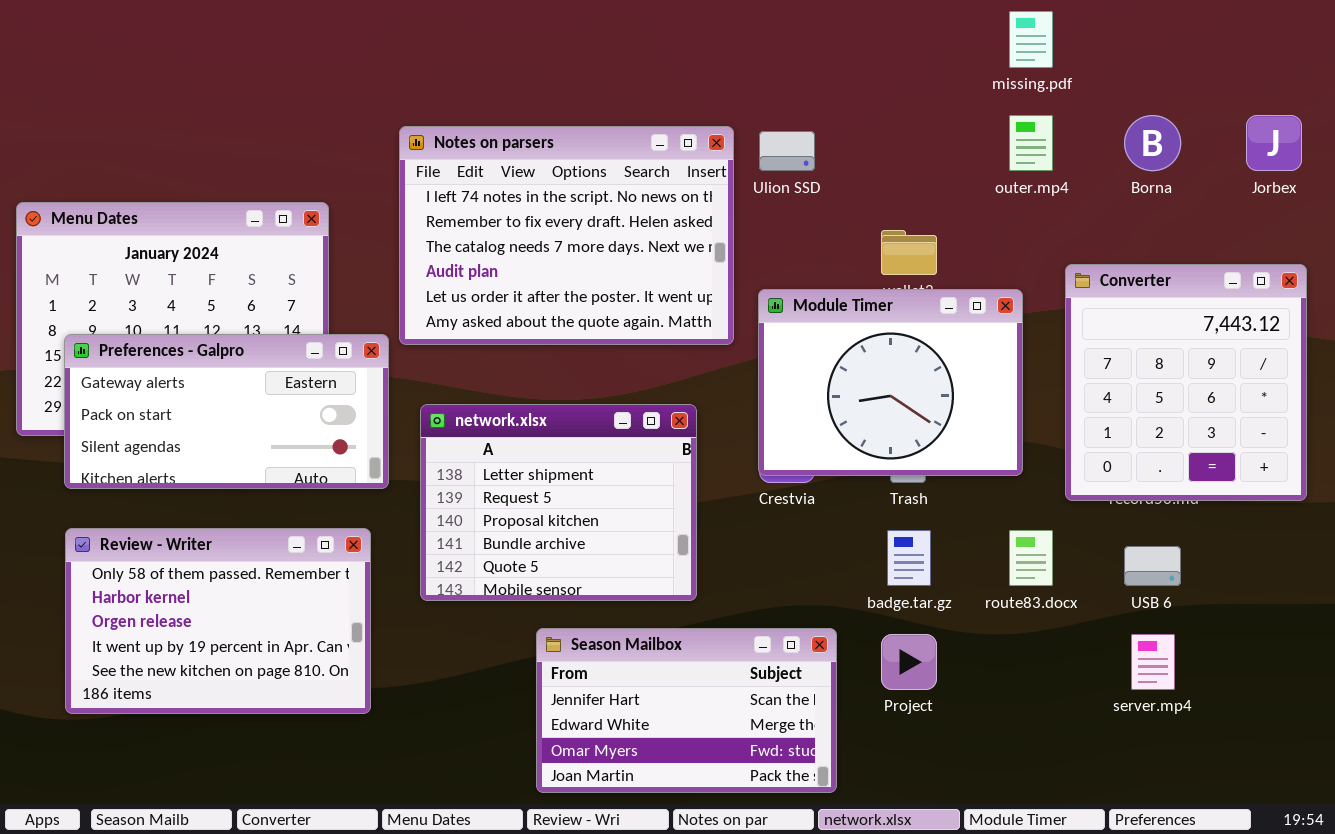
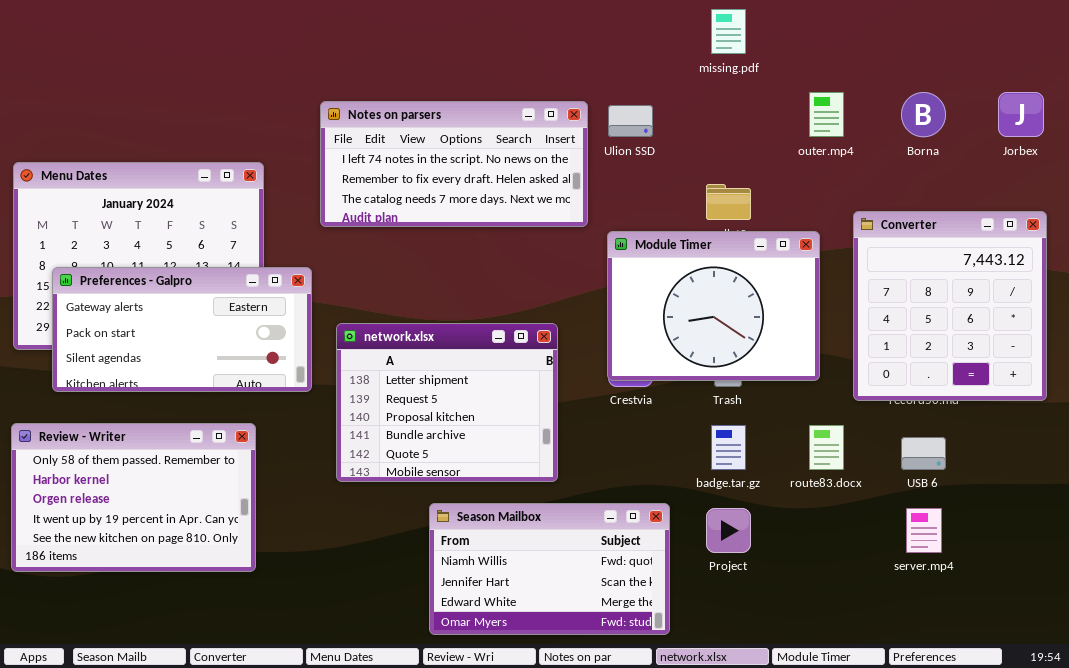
missing.pdf: [1009,11,1053,68] -> [711,9,746,54], moved
Notes on parsers: [399,126,734,345] -> [320,101,588,227], resized
Review - Writer: [65,528,371,714] -> [11,423,256,572], moved
Season Mailbox: [536,628,837,793] -> [429,503,670,635], scrolled up 1 row

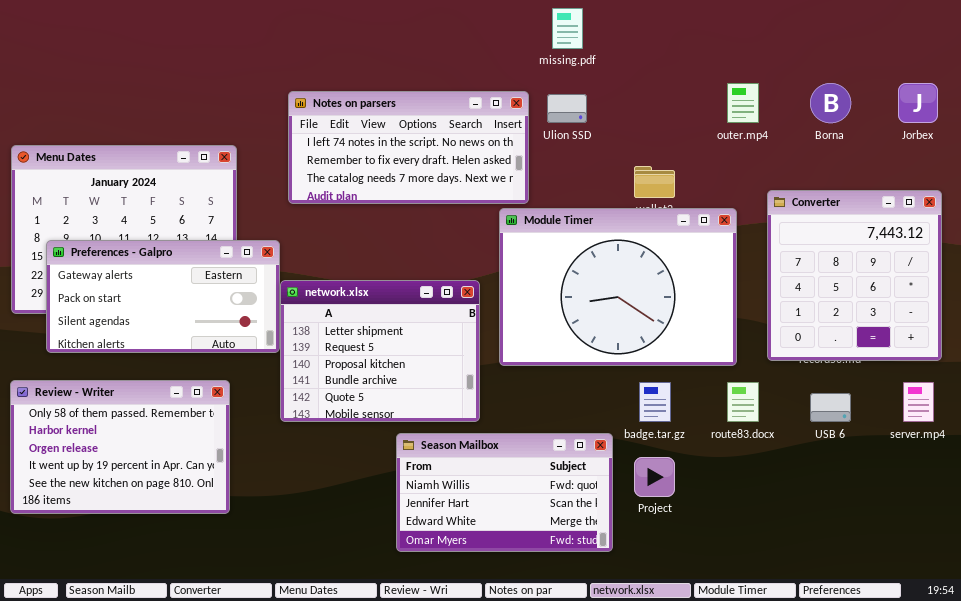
missing.pdf: [711,9,746,54] -> [552,8,583,49], moved
Module Timer: [607,231,820,381] -> [499,208,737,366], resized
network.xlsx: [336,323,558,482] -> [280,280,480,422], moved
Season Mailbox: [429,503,670,635] -> [396,433,613,552], moved
server.mp4: [906,508,942,553] -> [903,382,934,422], moved

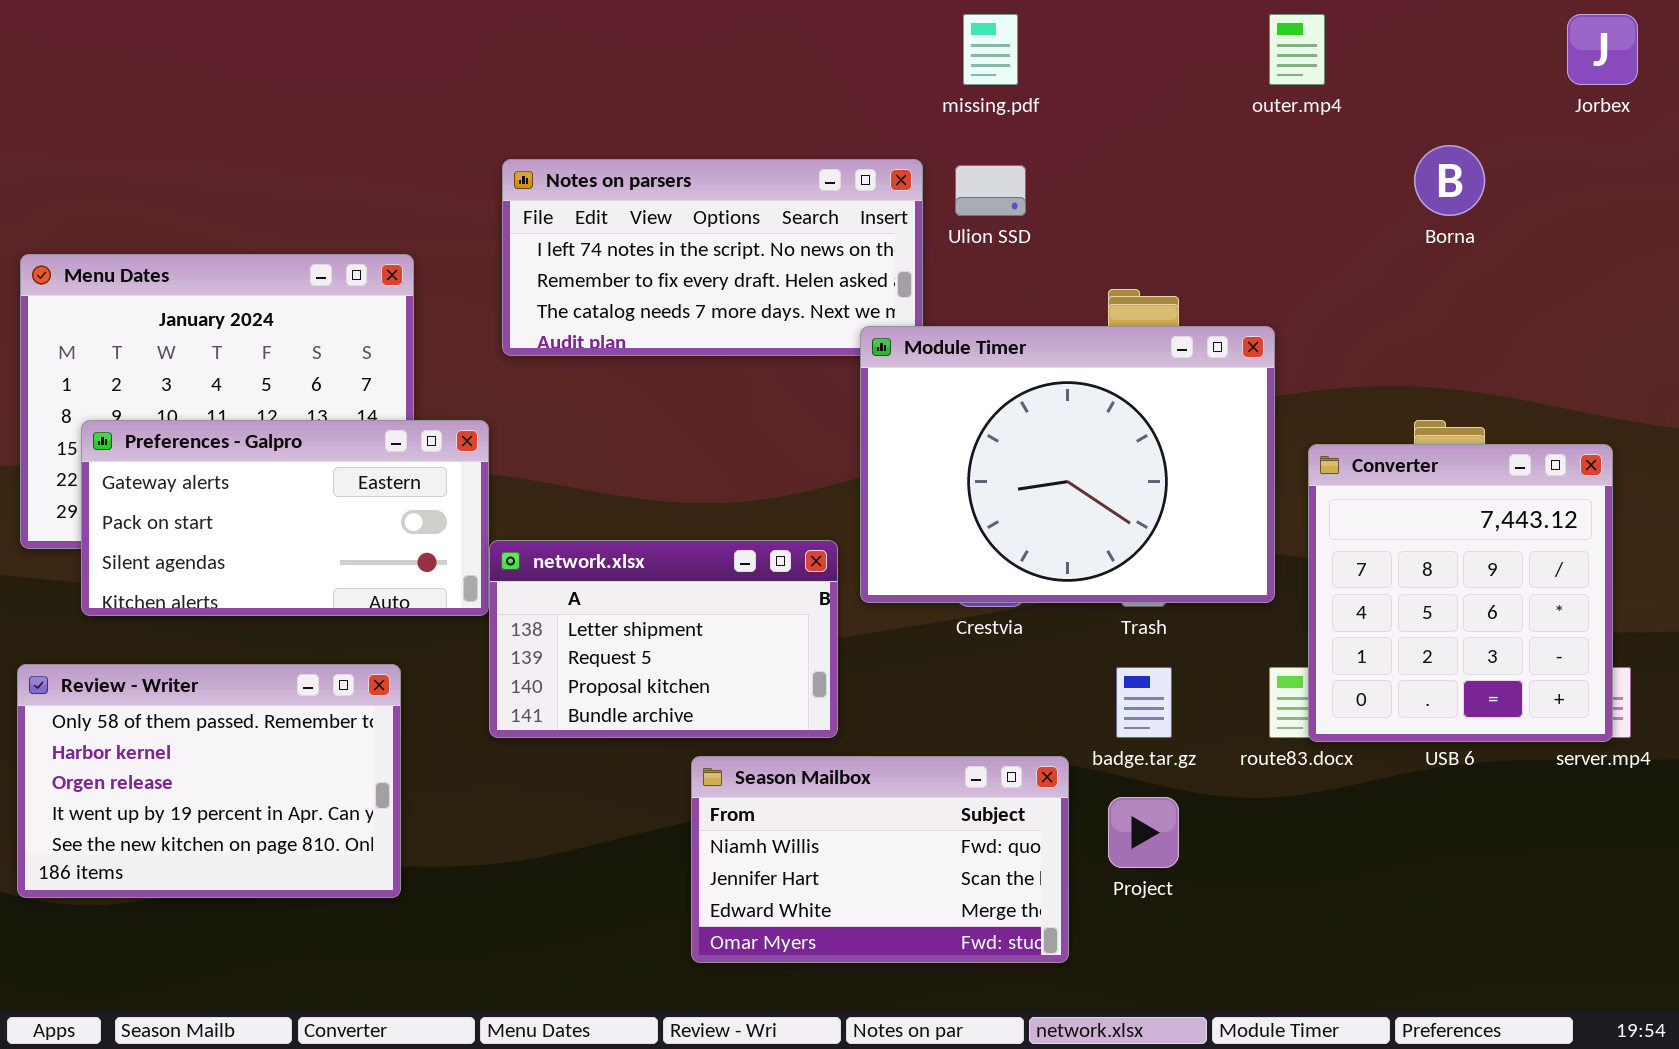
outer.mp4: [727,83,759,123] -> [1269,14,1325,85], moved
Jorbex: [898,83,938,123] -> [1567,14,1638,85], moved
Converter: [767,190,942,361] -> [1308,444,1613,742], moved
Module Timer: [499,208,737,366] -> [860,326,1275,603], moved
network.xlsx: [280,280,480,422] -> [489,540,838,738], resized

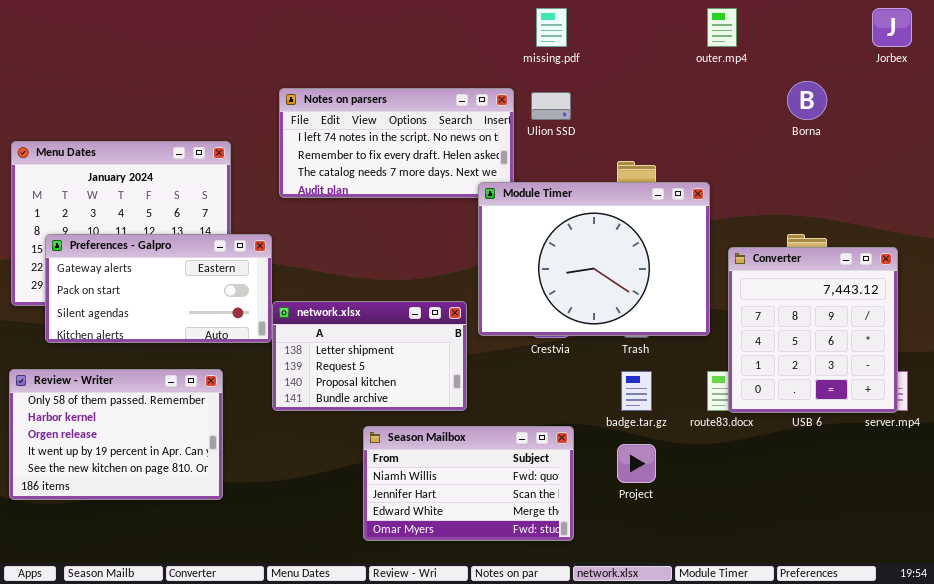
Season Mailbox: [691,756,1069,963] -> [363,426,574,541], moved

